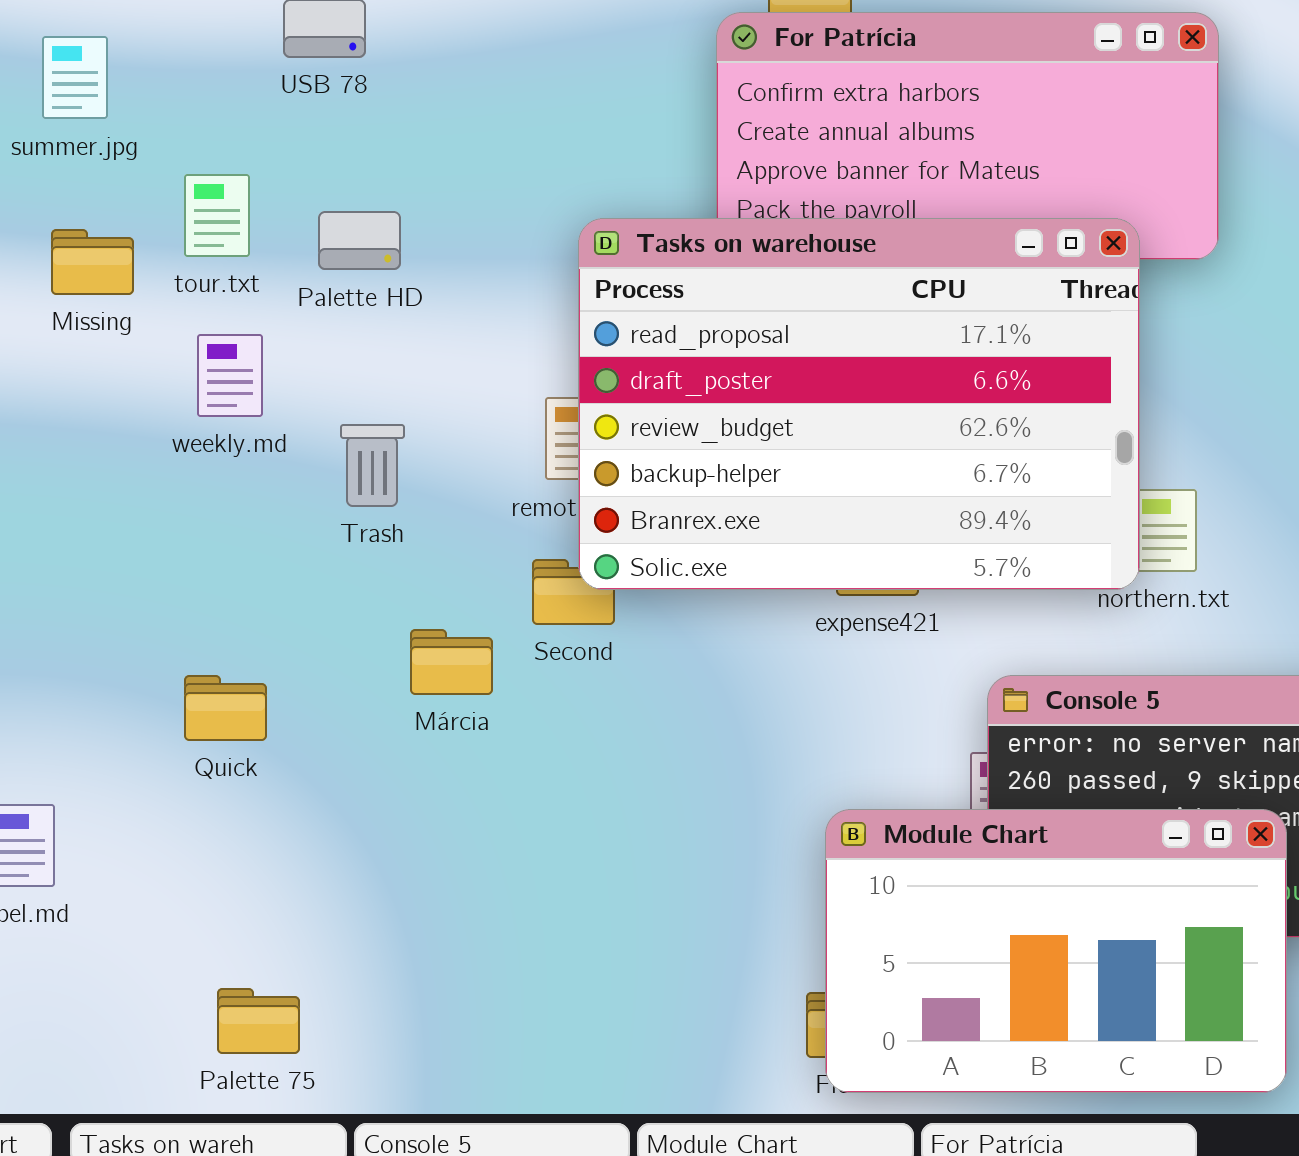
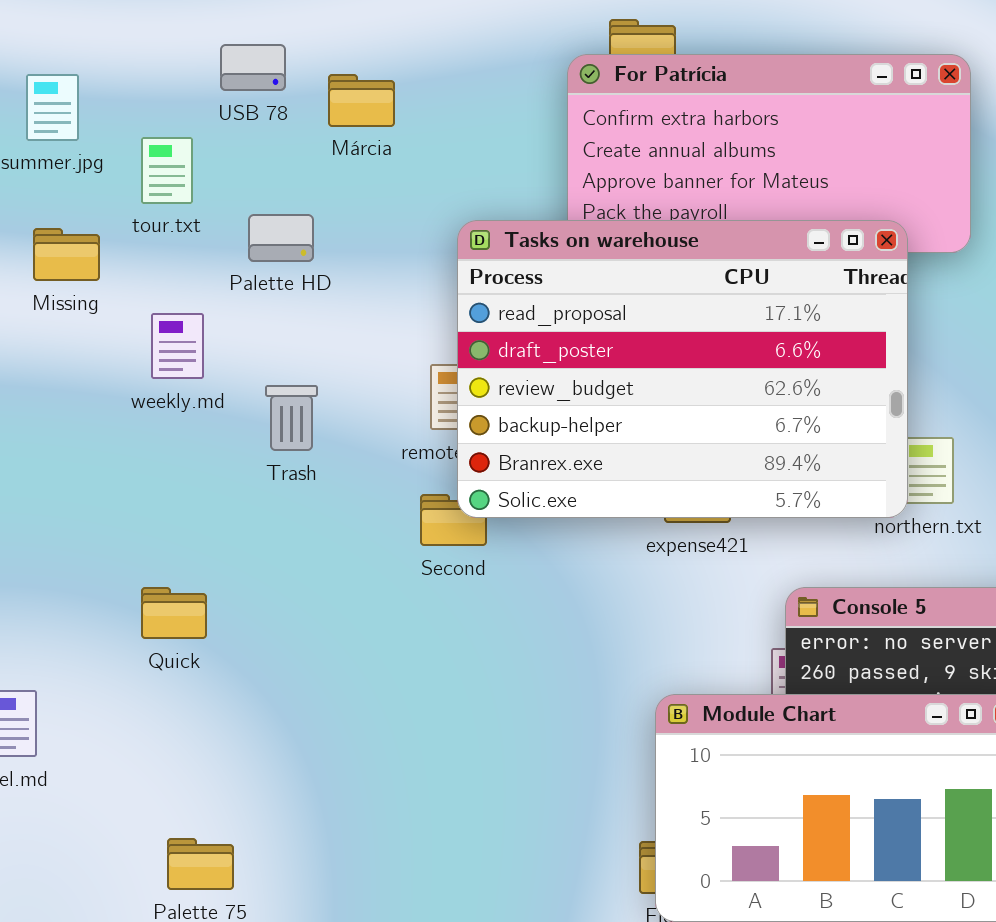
tour.txt: [184,174,250,257] -> [141,137,193,204], moved
Márcia: [410,629,493,695] -> [328,74,395,127], moved

